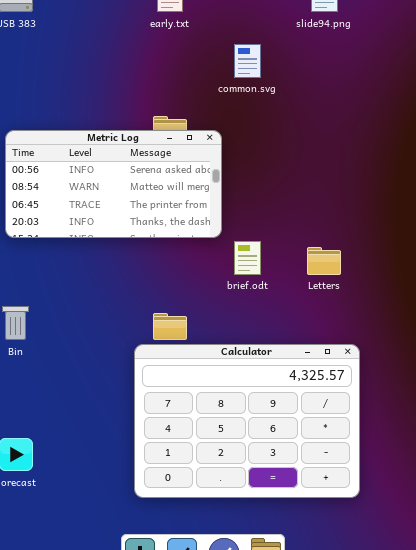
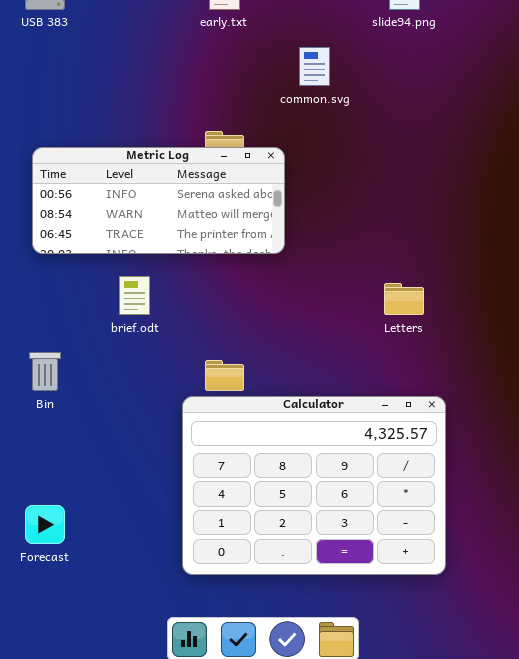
Metric Log: [5,130,222,238] -> [32,147,285,254], resized
brief.odt: [234,241,261,275] -> [119,276,150,315], moved

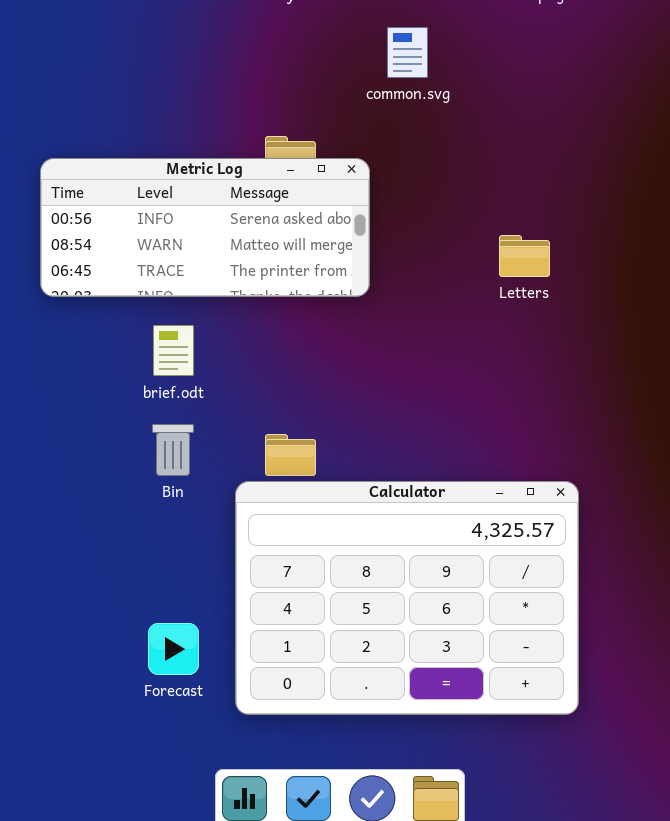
Letters: [384,283,424,315] -> [499,235,550,277], moved
Bin: [29,352,61,391] -> [152,424,194,476], moved
Forecast: [25,505,65,544] -> [148,623,199,675], moved

